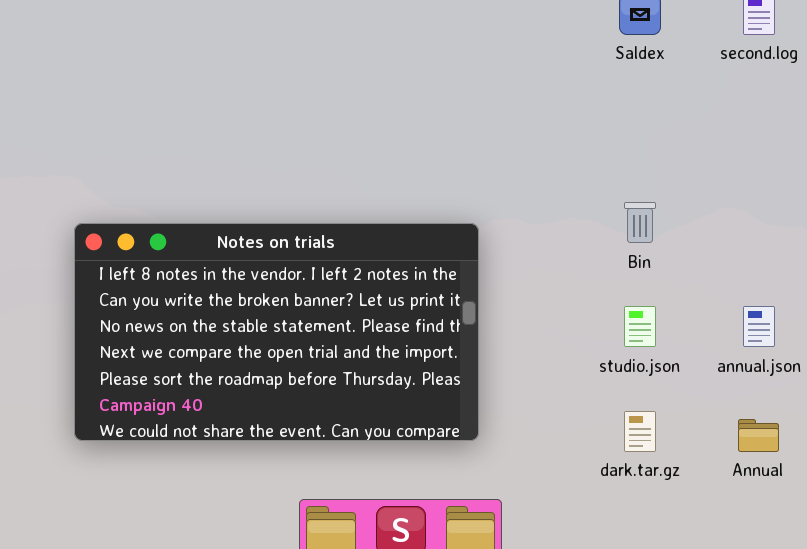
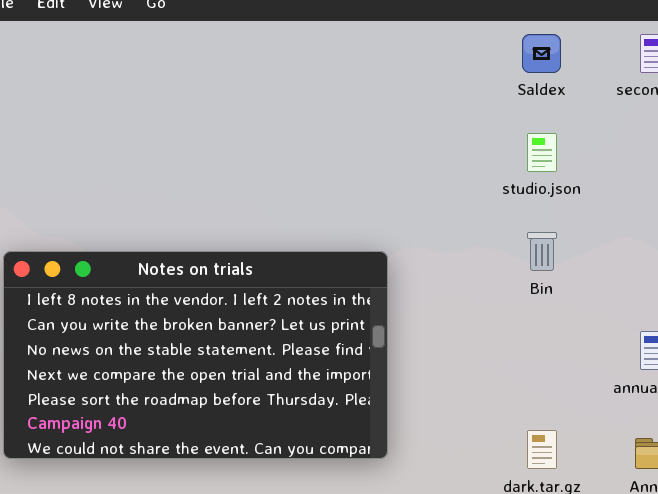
studio.json: [624,306,656,347] -> [527,133,557,172], moved

